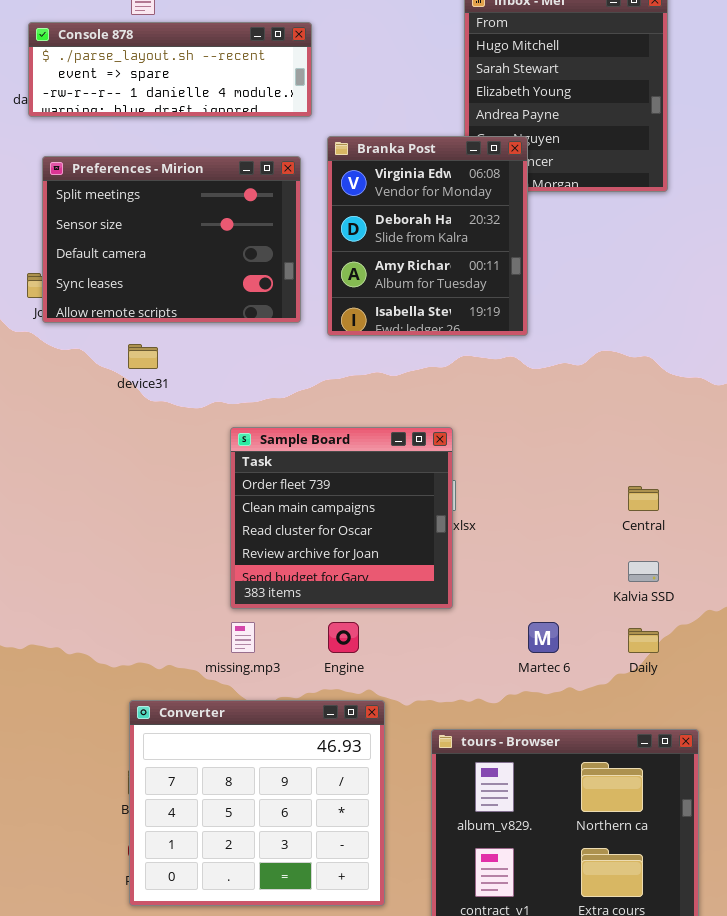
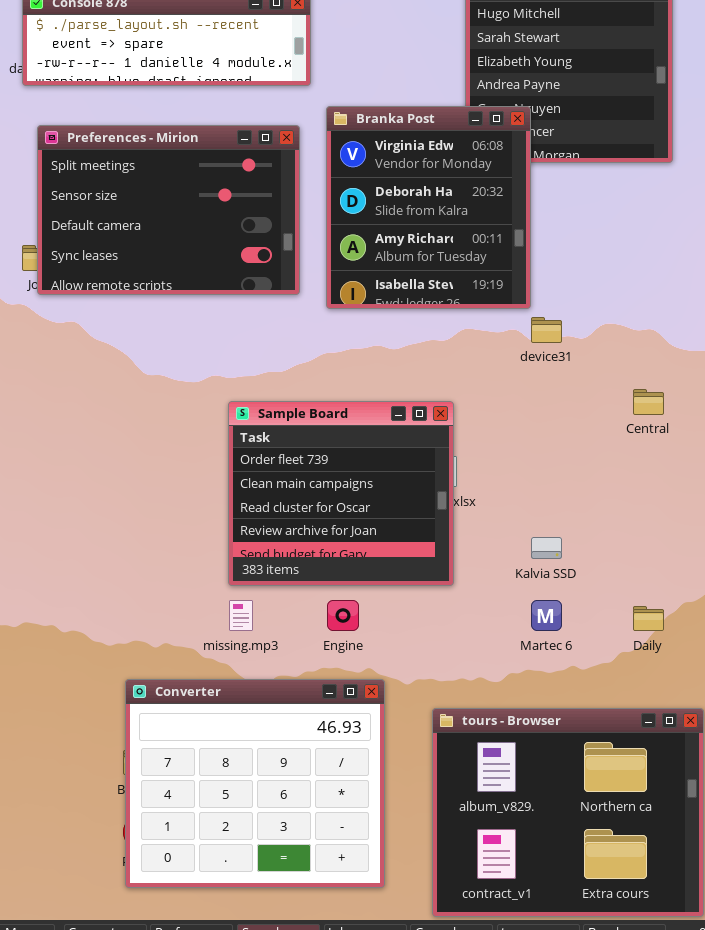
device31: [128,344,158,369] -> [531,317,562,343], moved
Central: [628,486,659,511] -> [633,389,664,415], moved
Kalvia SSD: [628,561,659,582] -> [531,537,562,559], moved

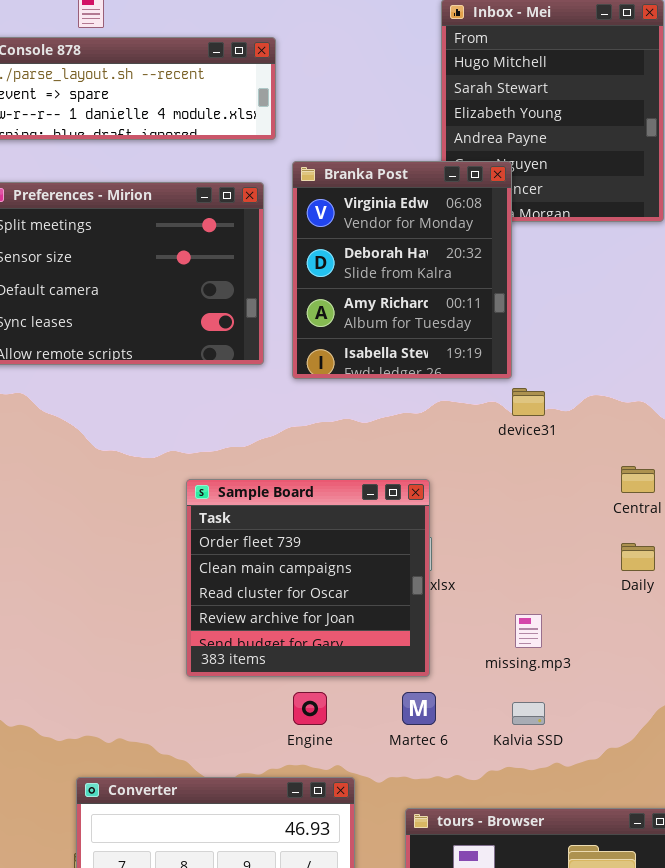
Kalvia SSD: [531,537,562,559] -> [512,702,545,725], moved
missing.mp3: [229,600,253,631] -> [515,614,542,648], moved
Martec 6: [531,600,562,631] -> [402,692,436,725], moved
Daily: [633,606,664,631] -> [621,543,655,571], moved

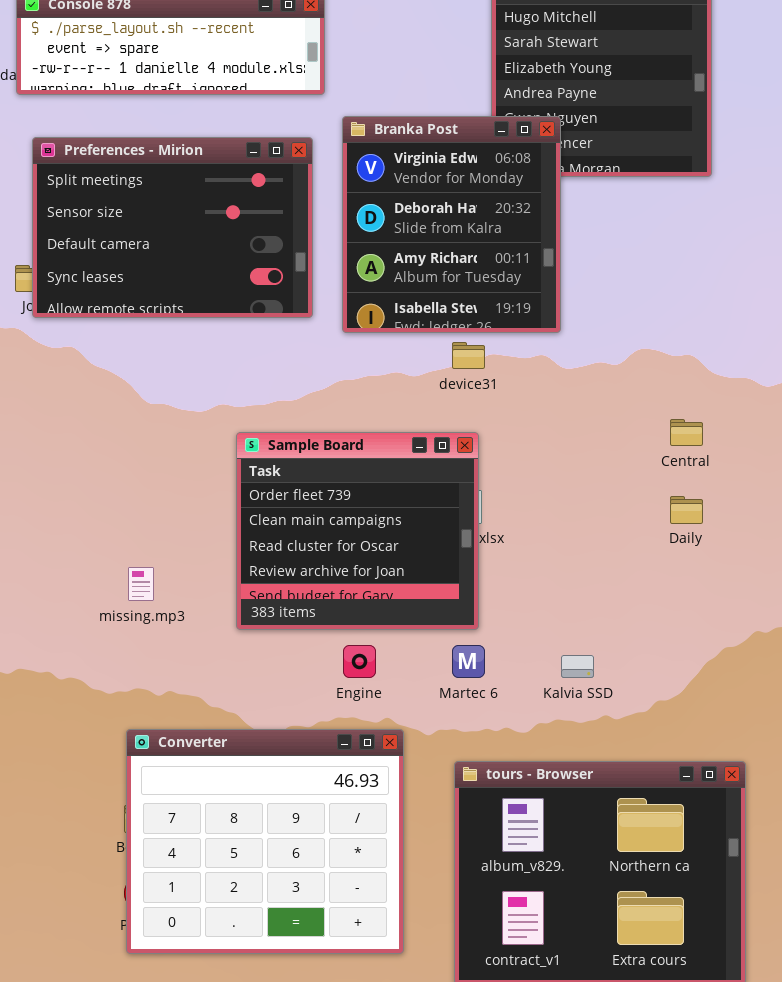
device31: [512,388,545,416] -> [452,342,485,369], moved
missing.mp3: [515,614,542,648] -> [128,567,154,601], moved

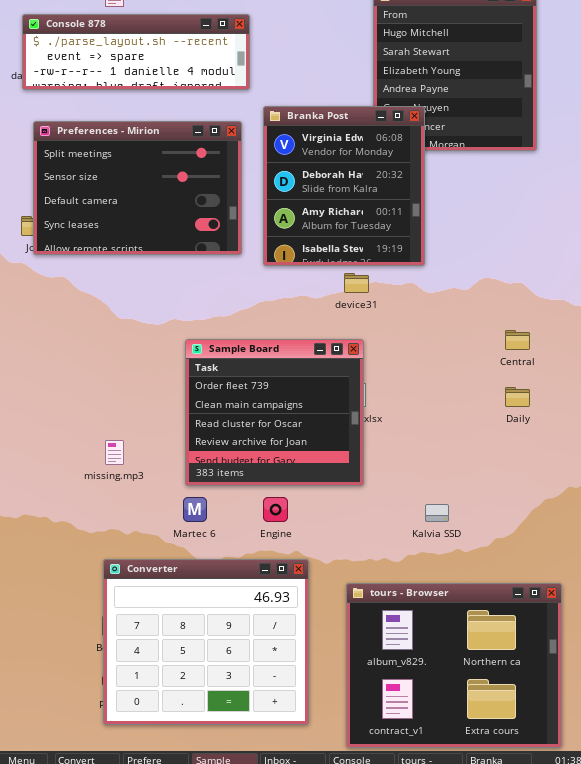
Martec 6: [452,645,485,678] -> [183,497,207,522], moved

